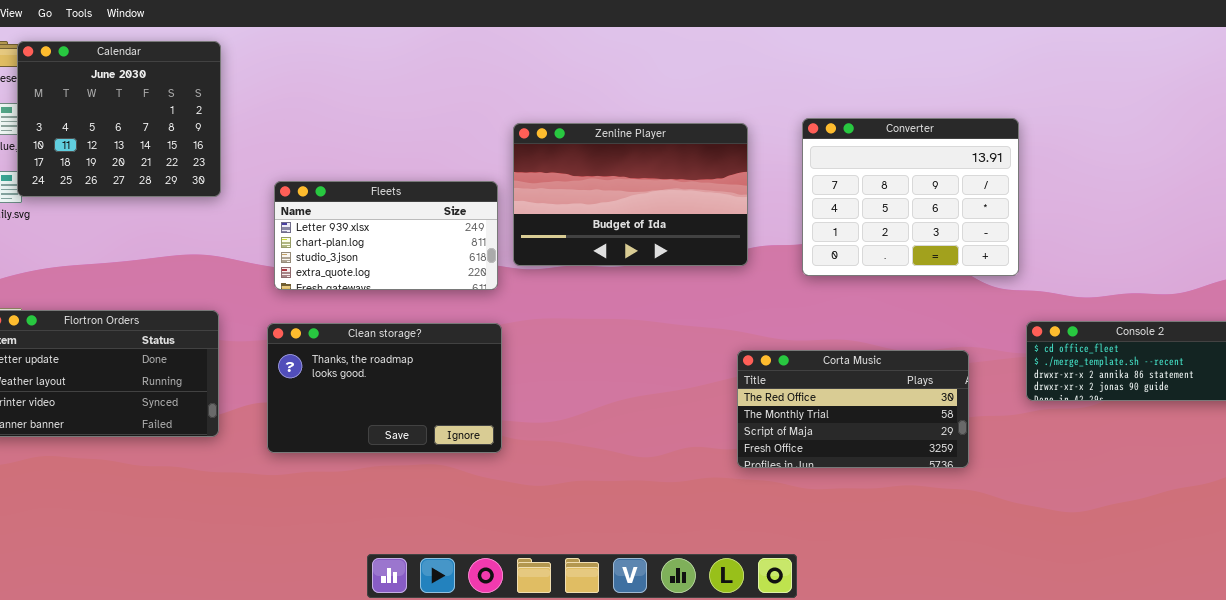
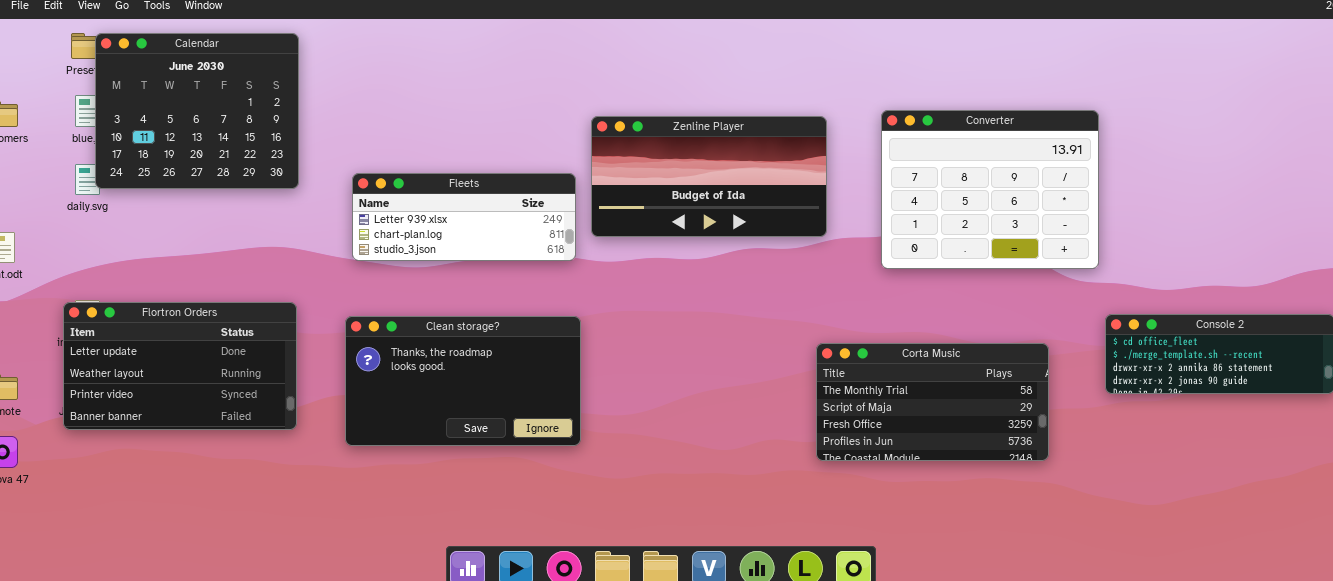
Zenline Player: [513,123,748,266] -> [591,116,827,237], resized
Fleets: [274,181,498,290] -> [352,173,576,261], resized
Corta Music: [737,350,969,468] -> [816,343,1049,461], scrolled down 1 row

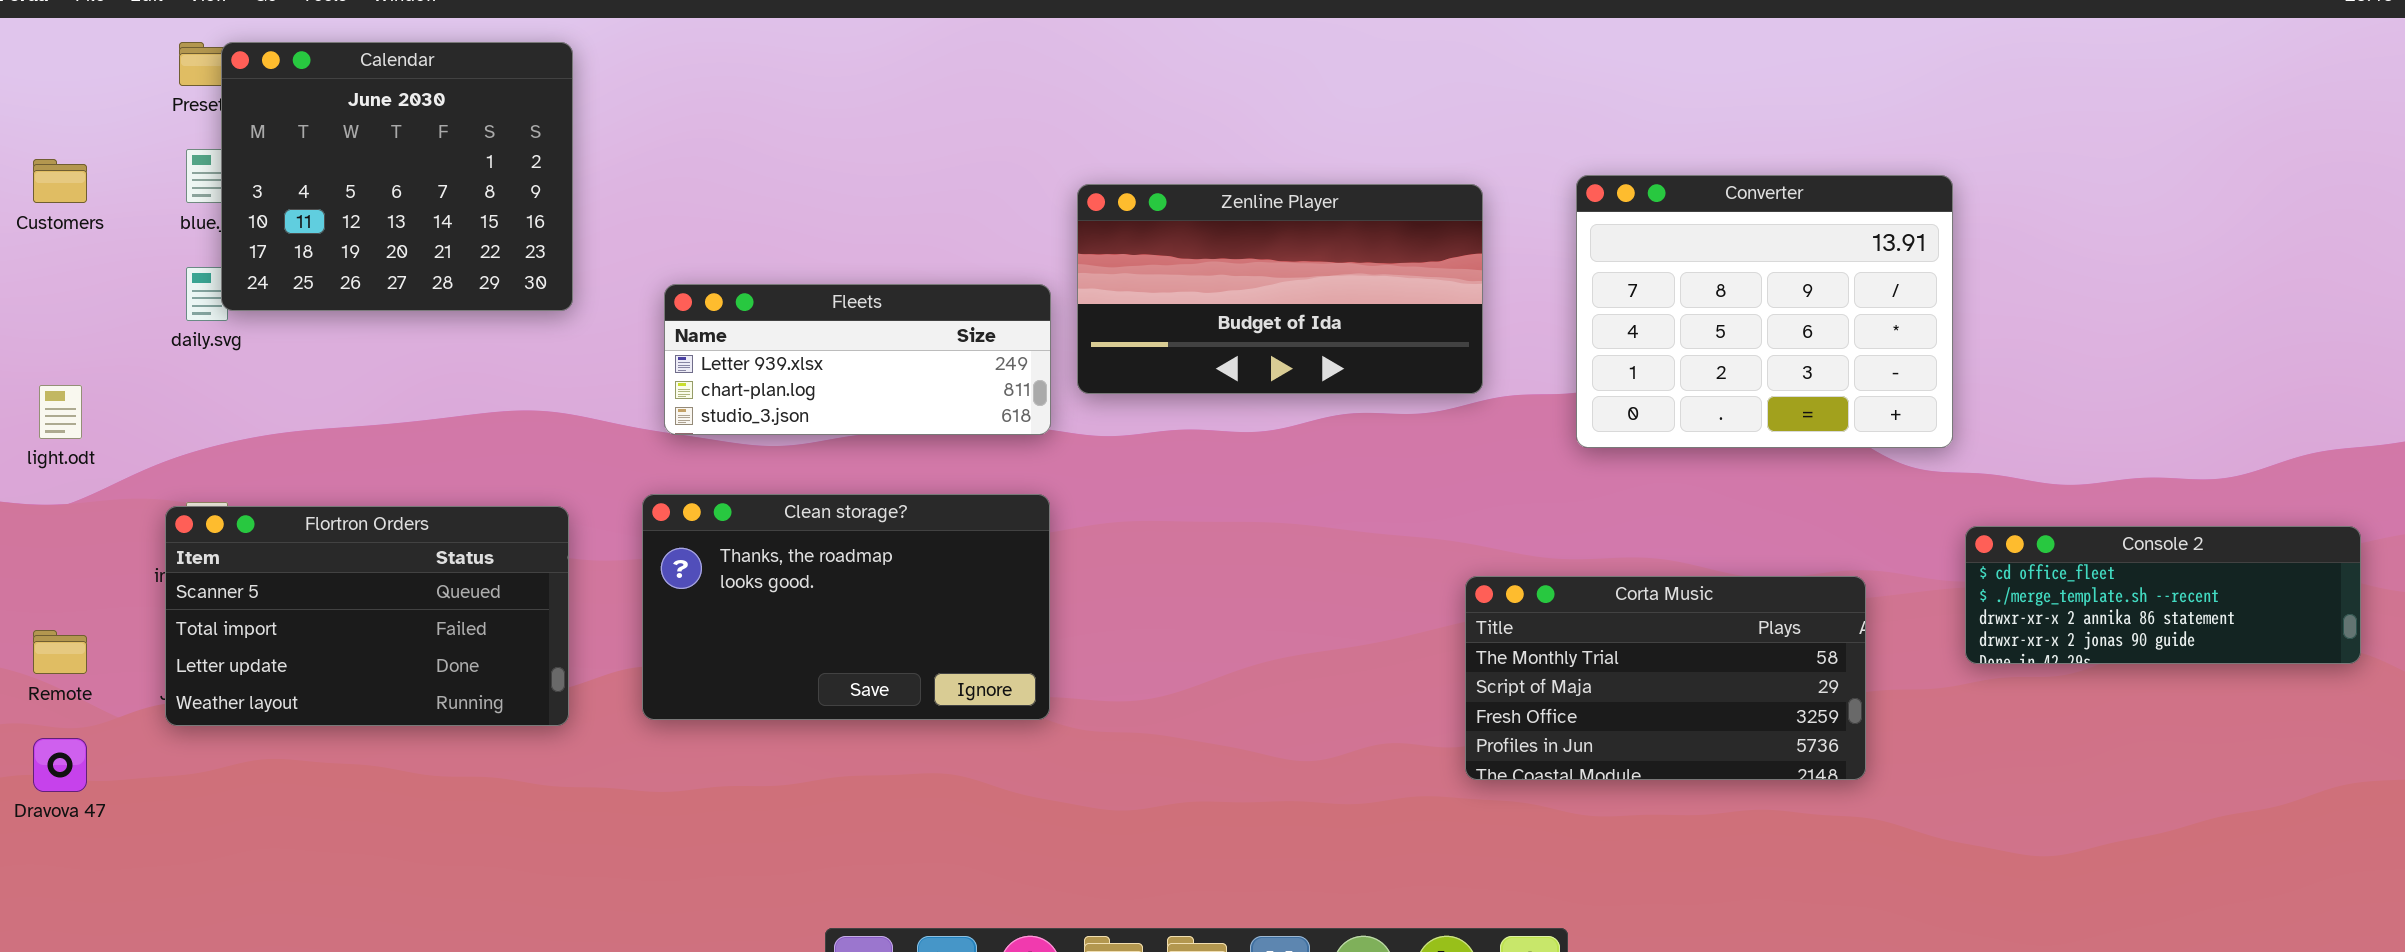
Flortron Orders: [63,302,297,430] -> [165,506,569,726], scrolled up 2 rows
Clean storage?: [345,316,581,446] -> [642,494,1050,720], moved

